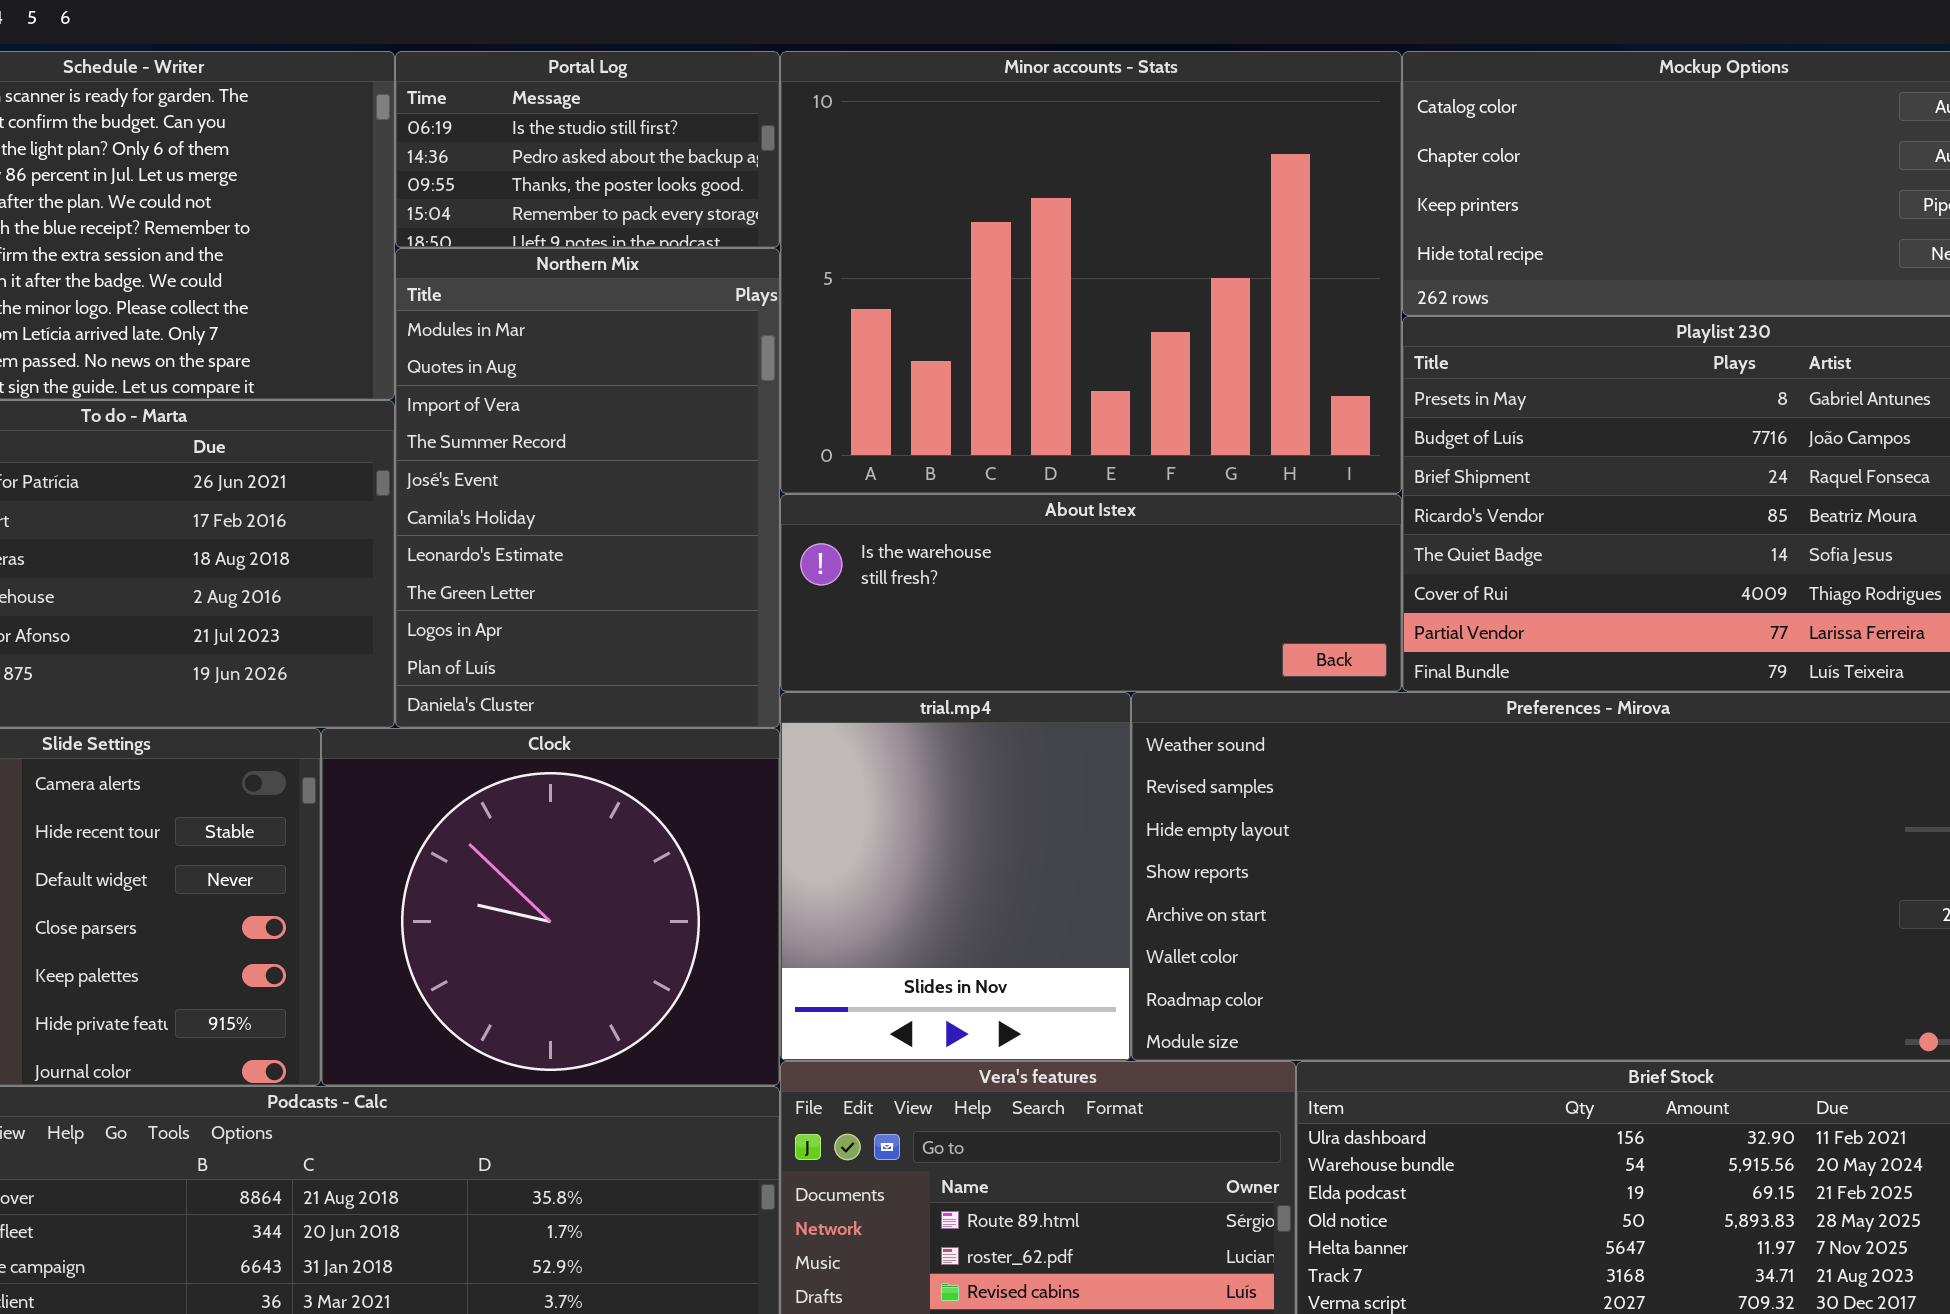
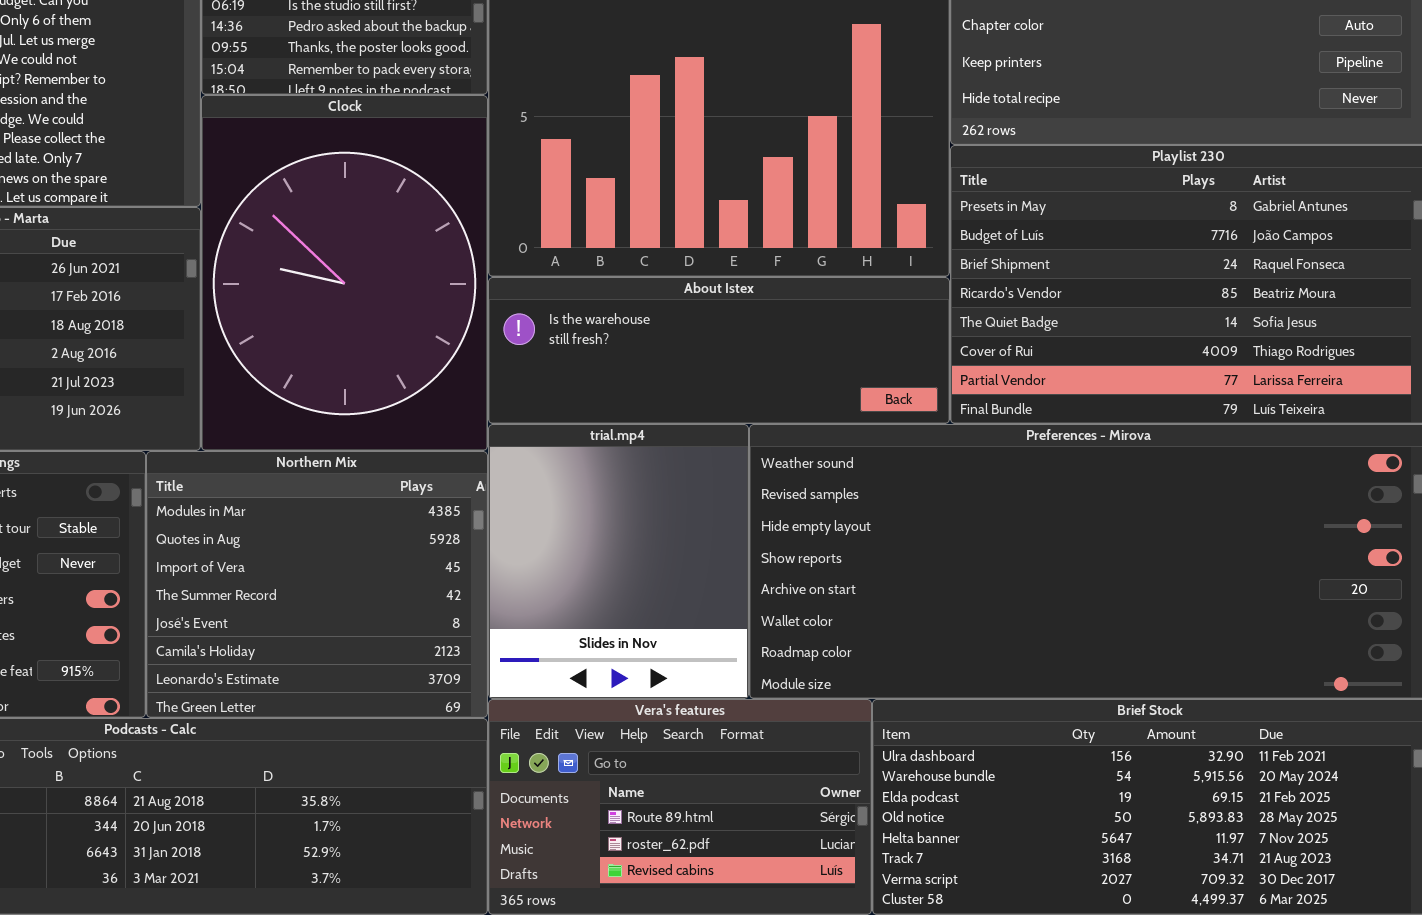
Northern Mix: [395,248,780,728] -> [146,451,488,718], moved, resized
Clock: [321,728,780,1086] -> [201,95,488,451], moved, resized

